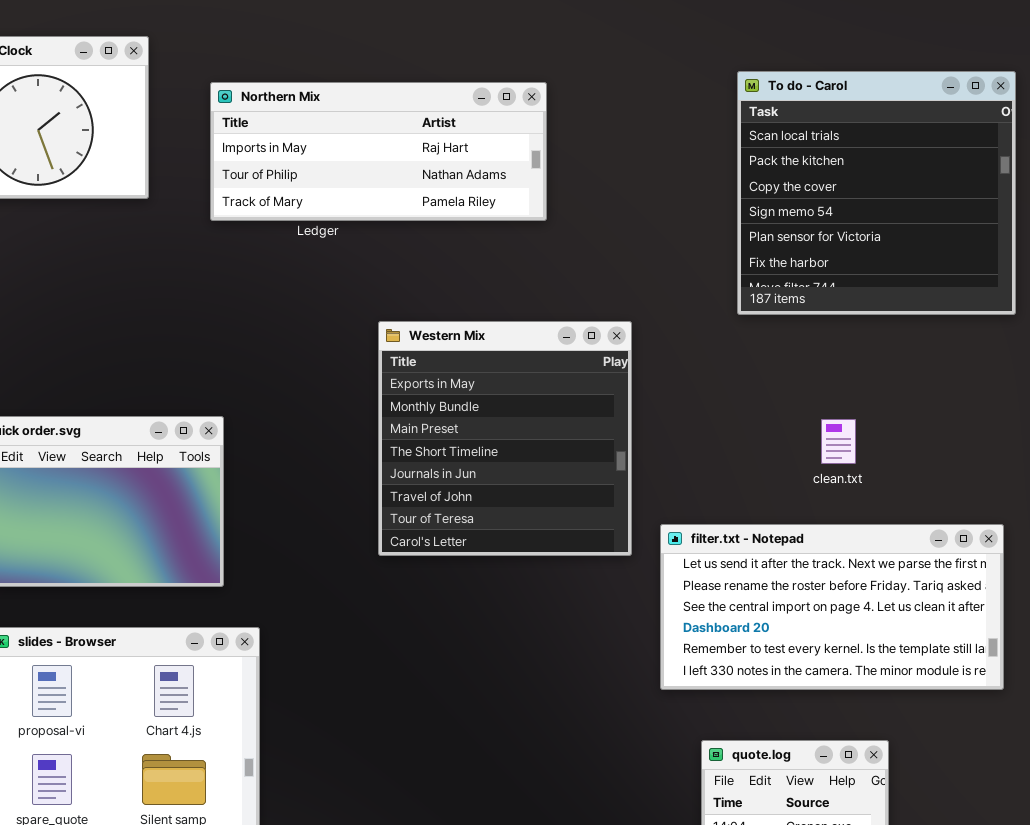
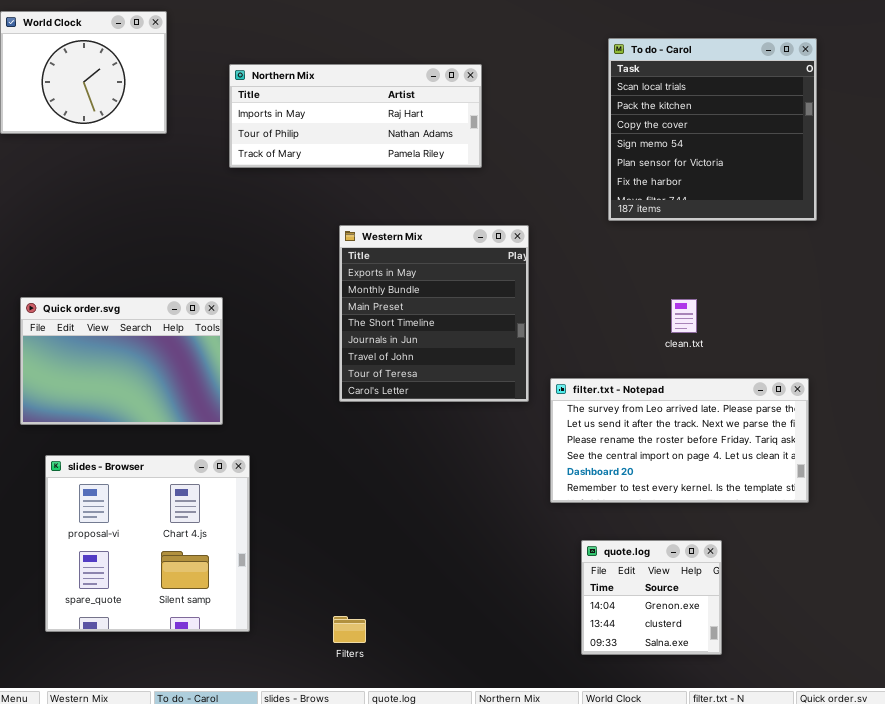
Northern Mix: [210,82,547,221] -> [229,64,482,168], moved
filter.txt - Notepad: [660,524,1004,690] -> [550,378,809,503], scrolled up 1 row

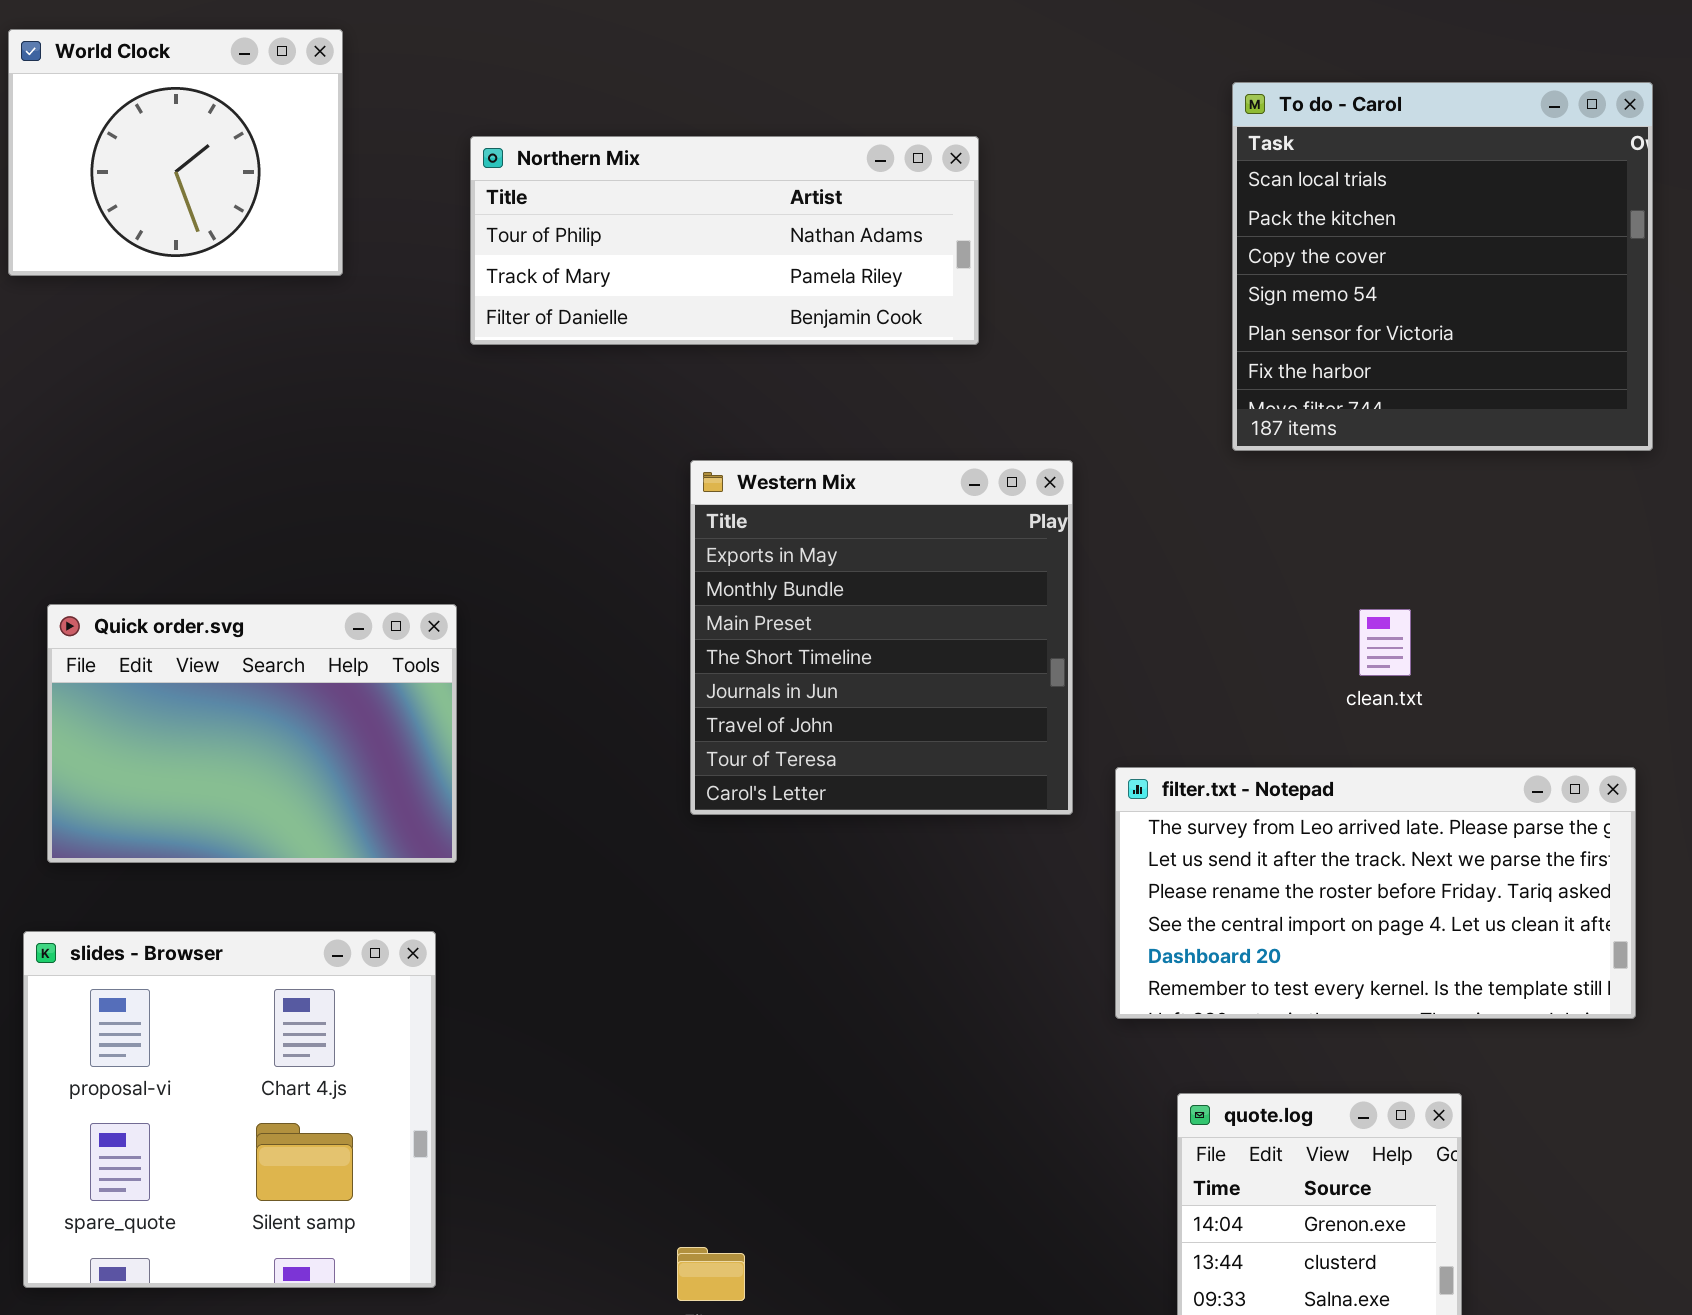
Northern Mix: [229,64,482,168] -> [470,136,979,345], scrolled down 1 row
slides - Browser: [45,455,250,632] -> [23,931,436,1288], moved

